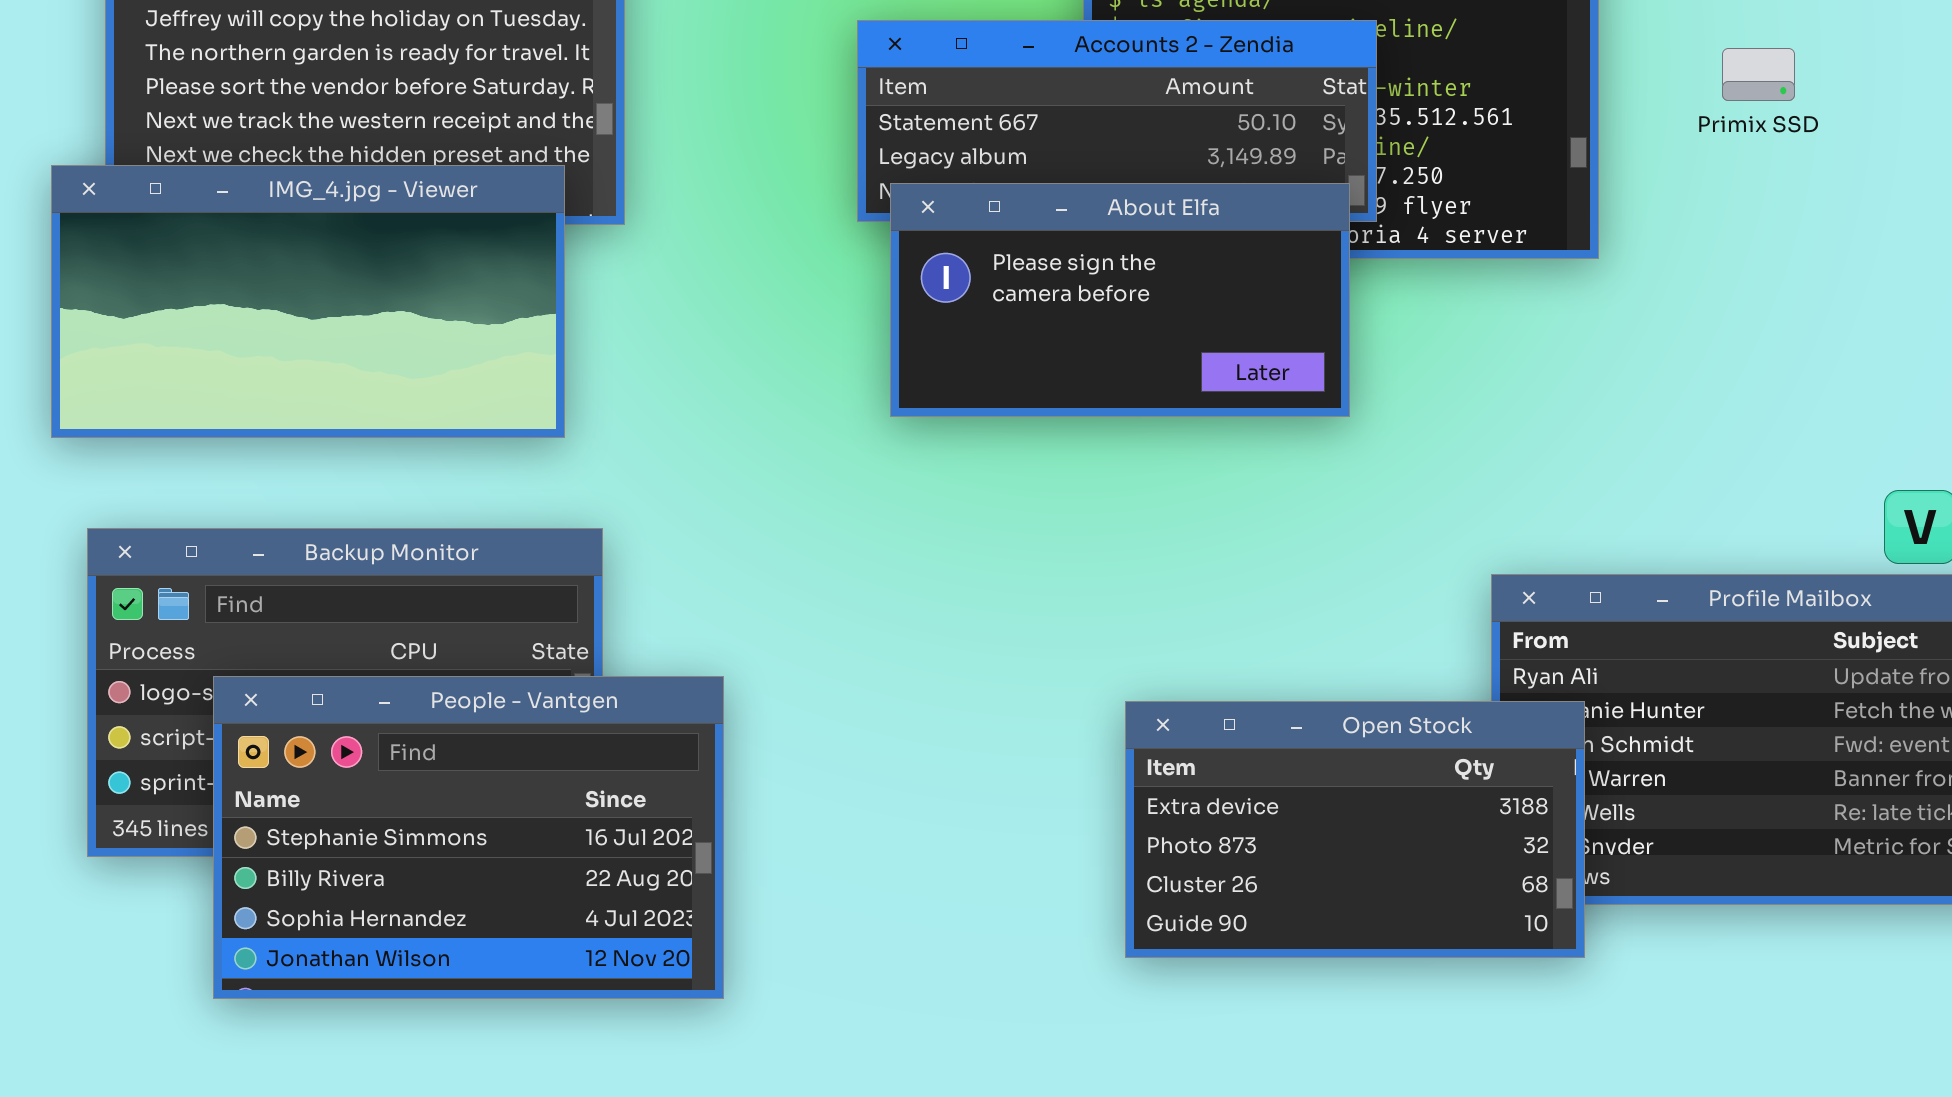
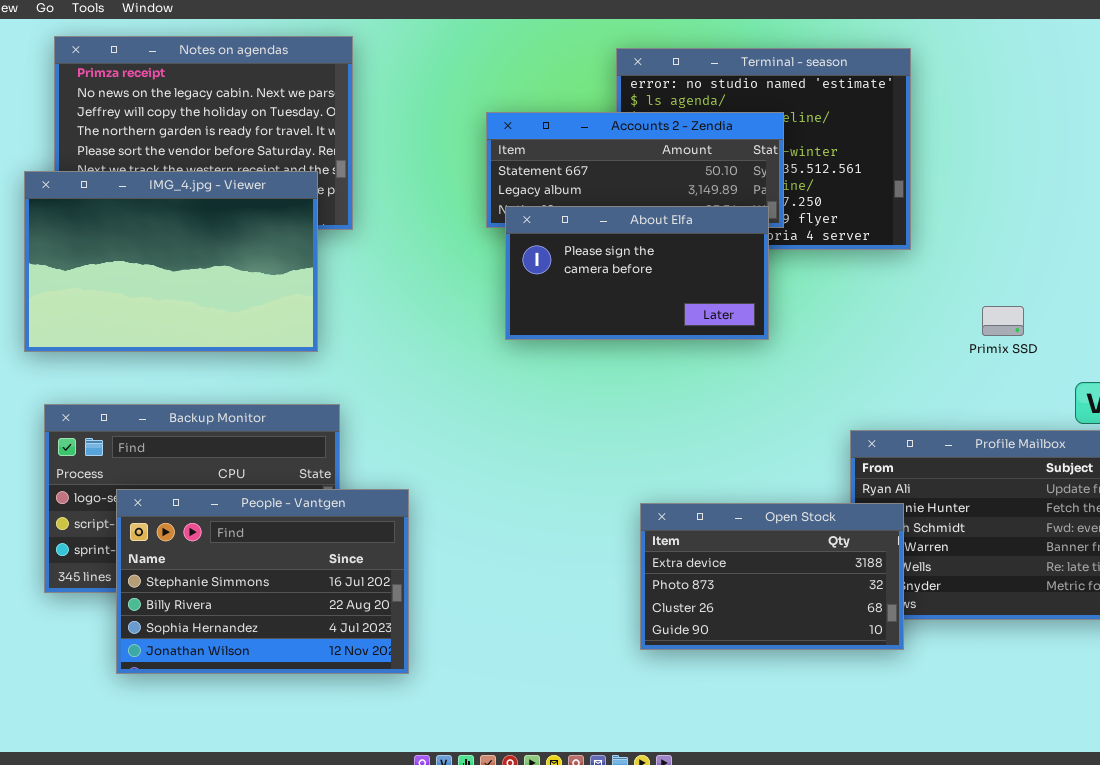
Primix SSD: [1722,48,1795,101] -> [982,306,1024,336], moved
IMG_4.jpg - Viewer: [51,165,565,438] -> [24,171,318,352], resized

